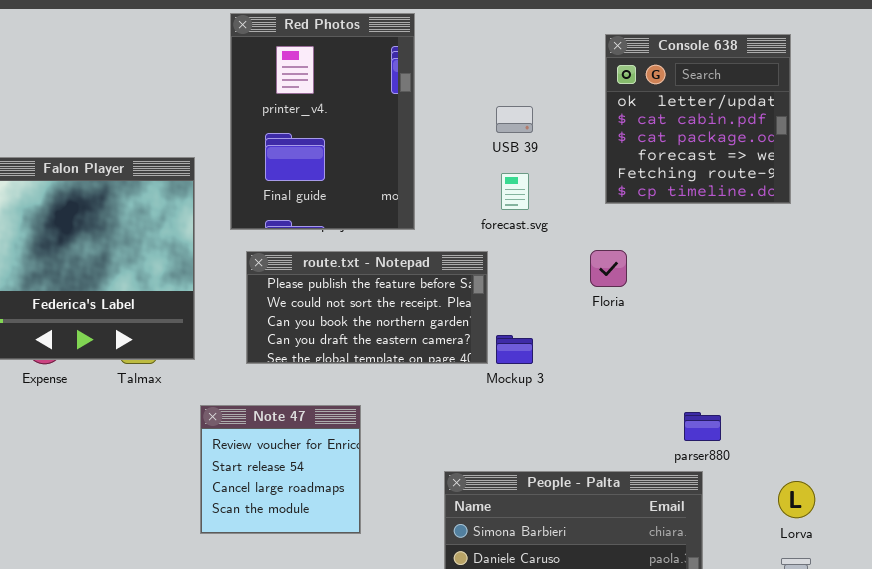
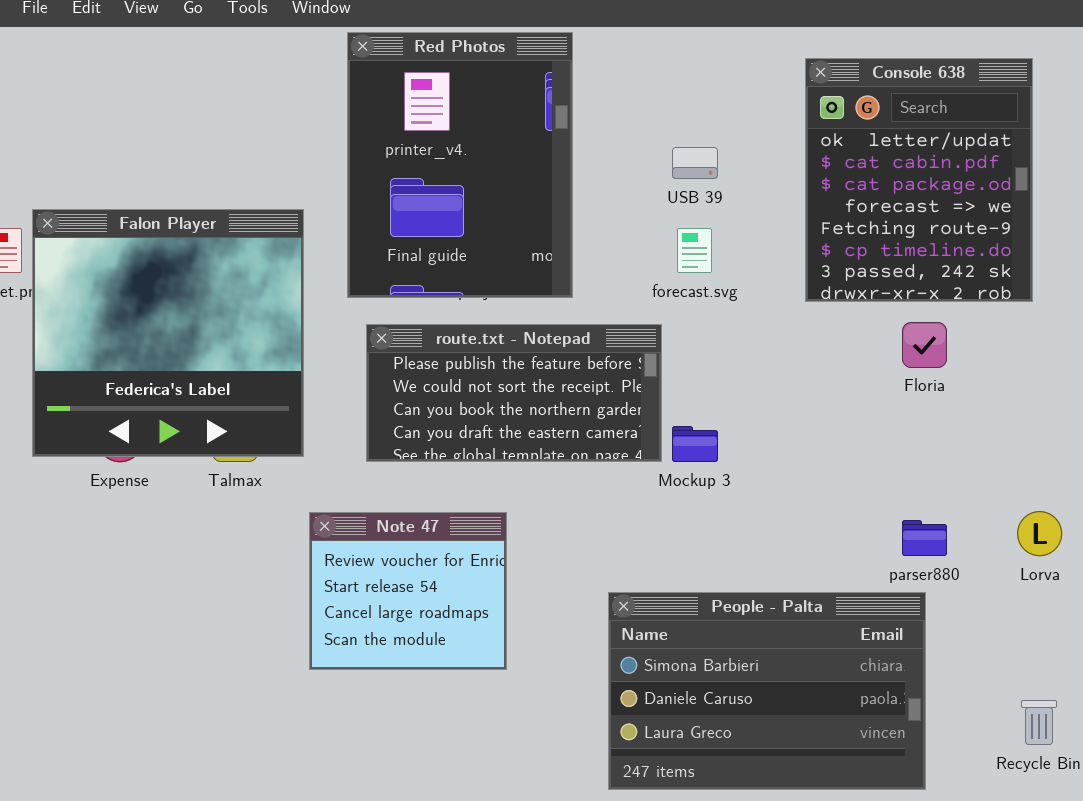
Console 638: [605,34,791,204] -> [805,58,1033,302], resized
Floria: [590,250,627,287] -> [902,322,947,368], moved
Lorva: [778,481,815,518] -> [1017,511,1062,556], moved

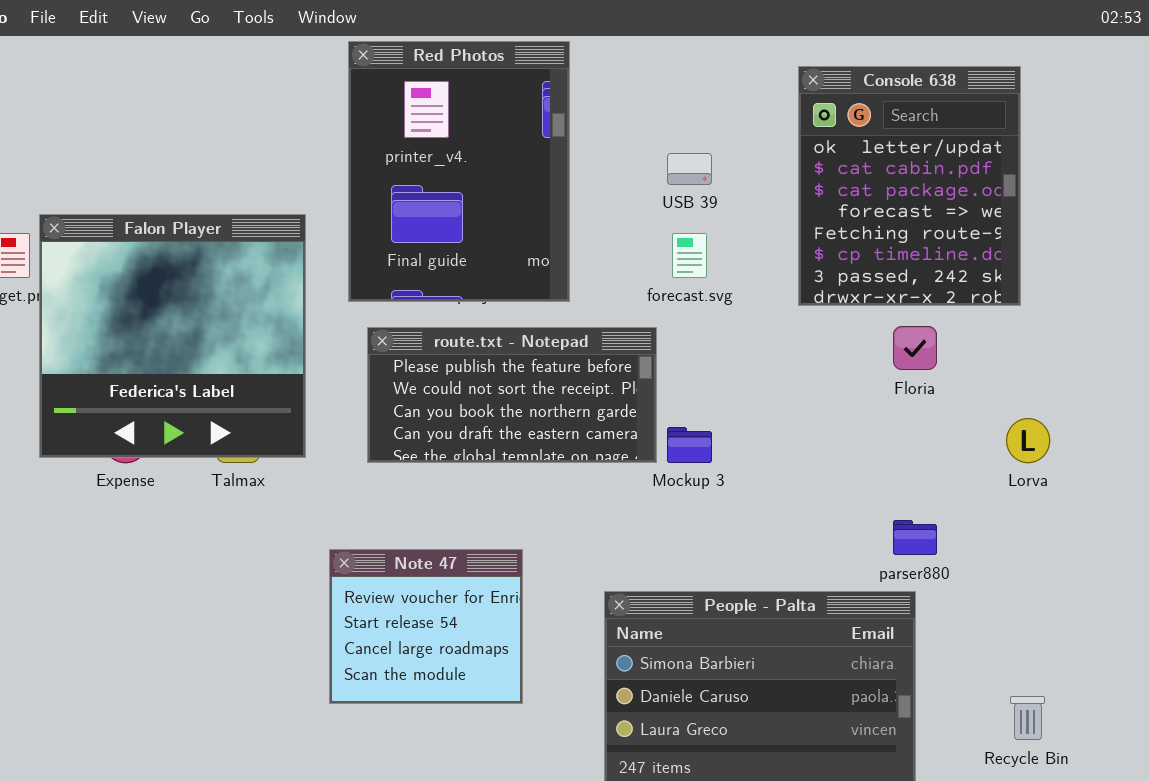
Lorva: [1017,511,1062,556] -> [1006,418,1050,463], moved
Note 47: [309,512,507,670] -> [329,549,523,704], moved

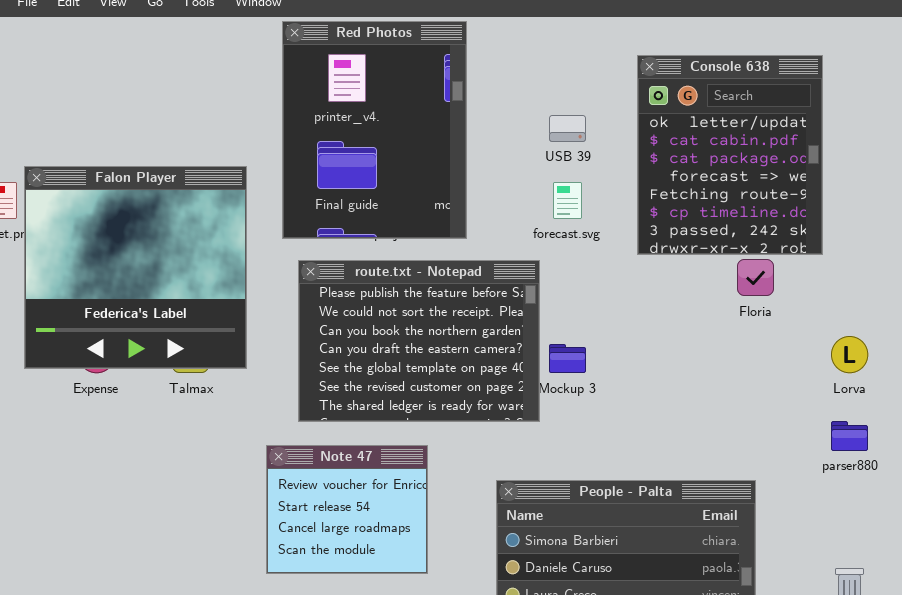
Console 638: [798,66,1021,306] -> [637,55,823,255], moved
route.txt - Notepad: [367,327,657,463] -> [298,260,540,422], resized
parser880: [893,520,937,555] -> [831,421,868,451], moved

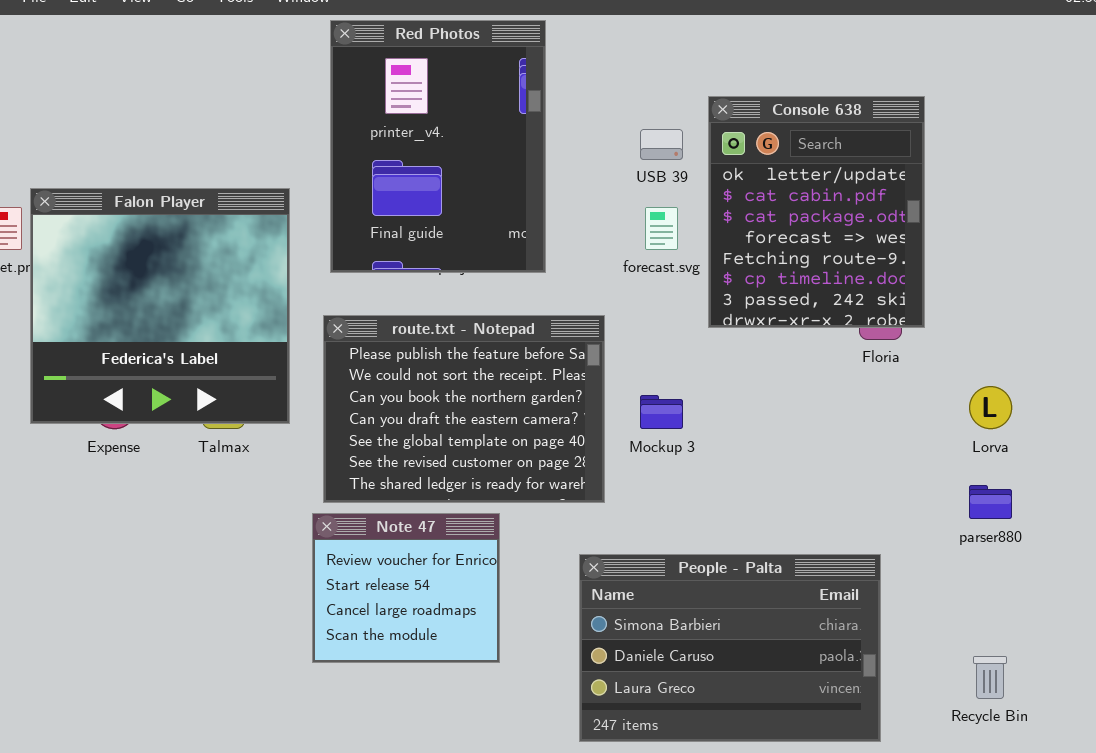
Console 638: [637,55,823,255] -> [708,96,925,328], moved
route.txt - Notepad: [298,260,540,422] -> [323,315,605,503], moved

